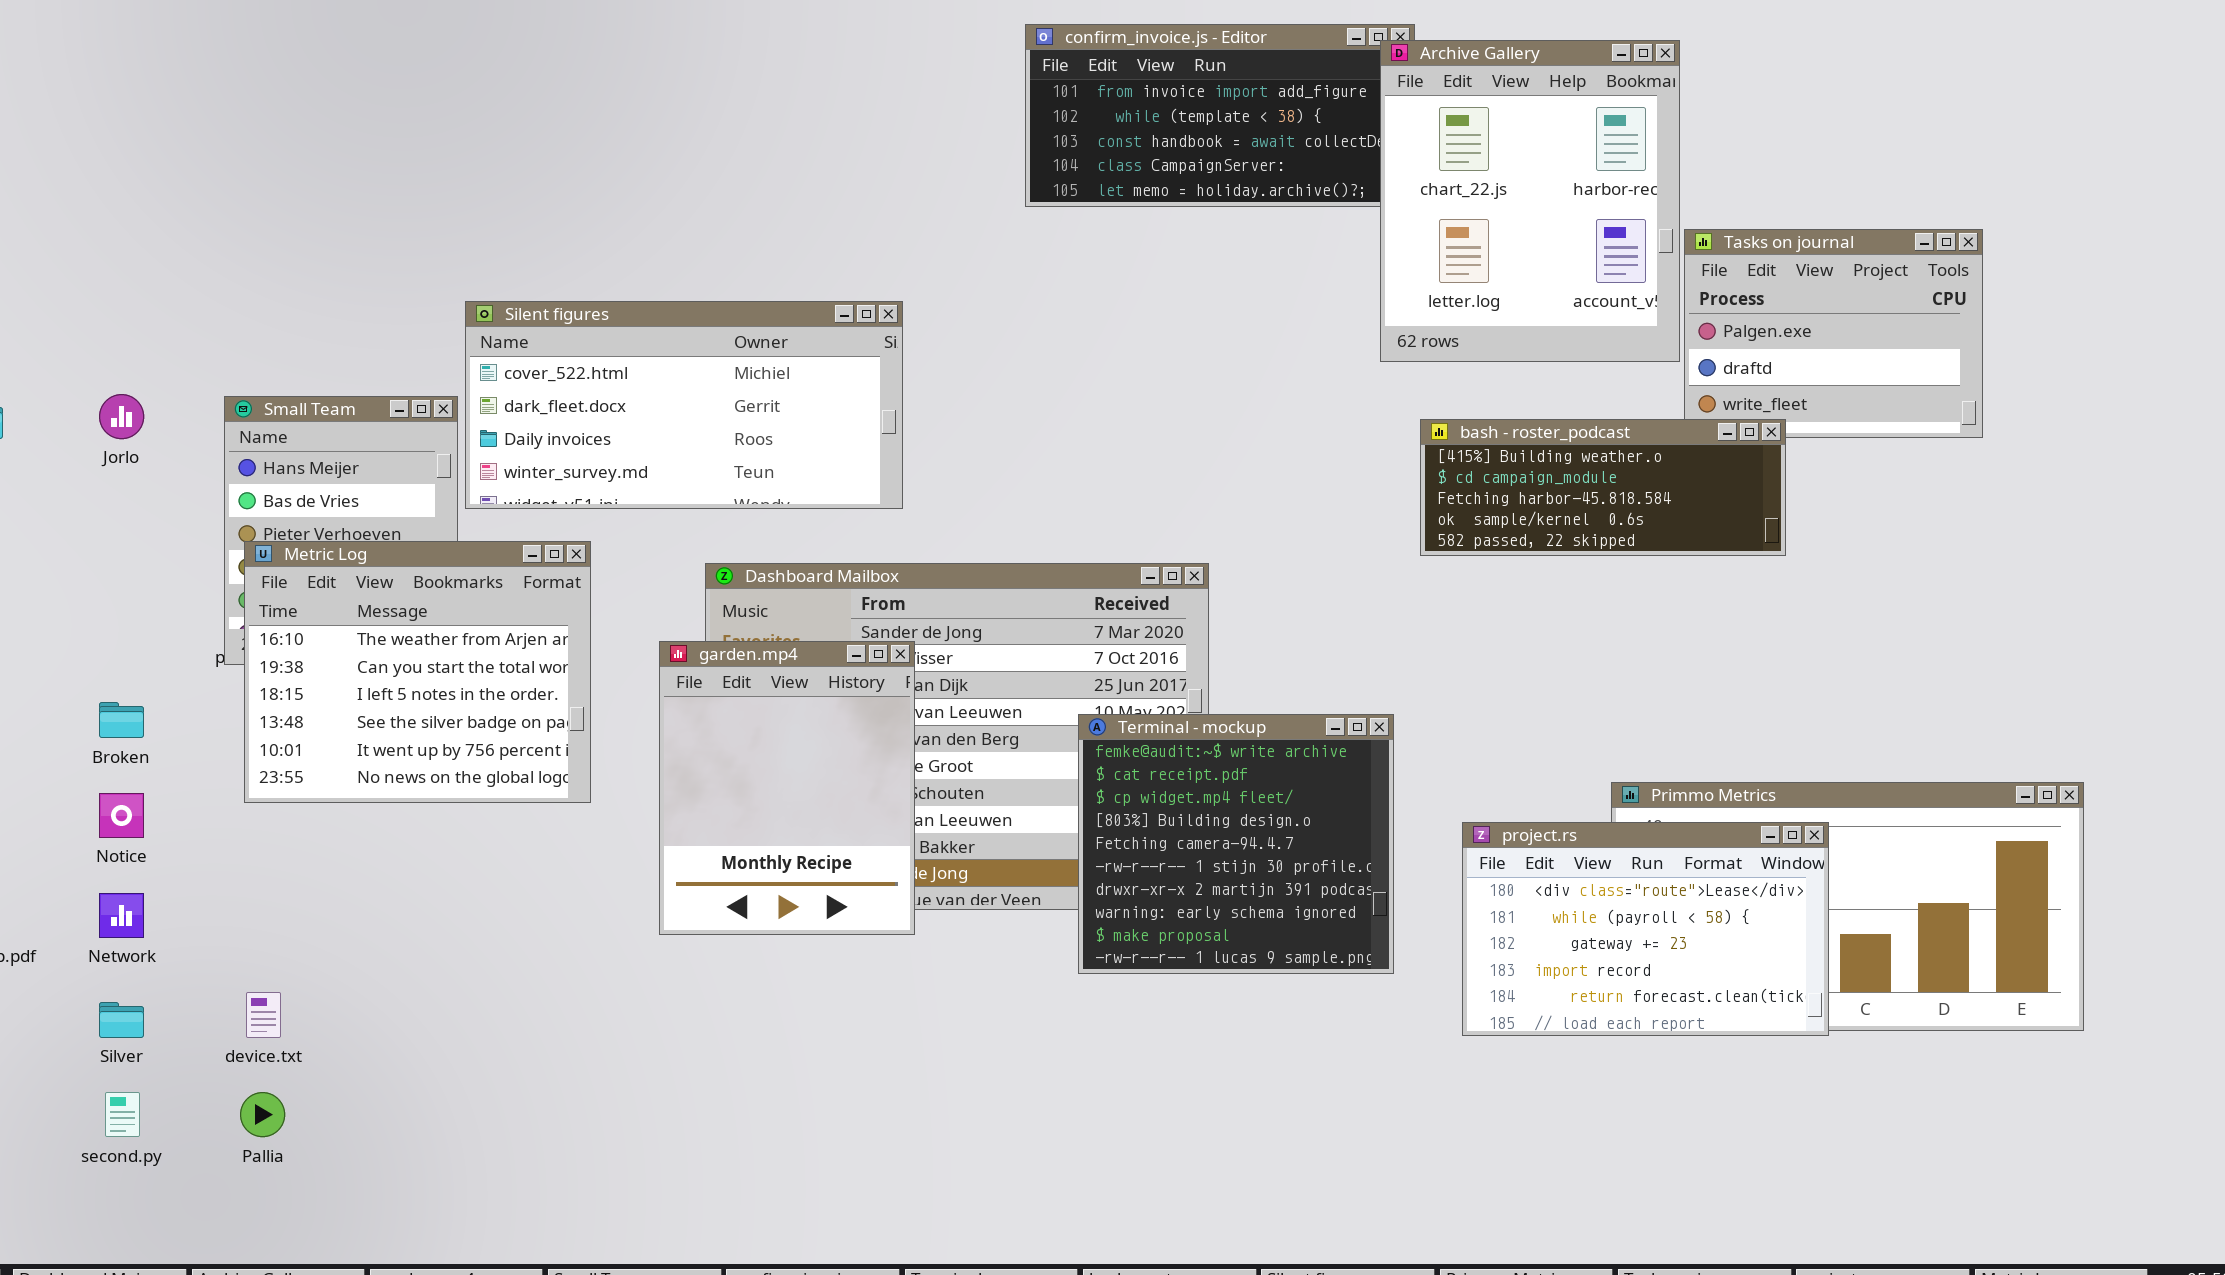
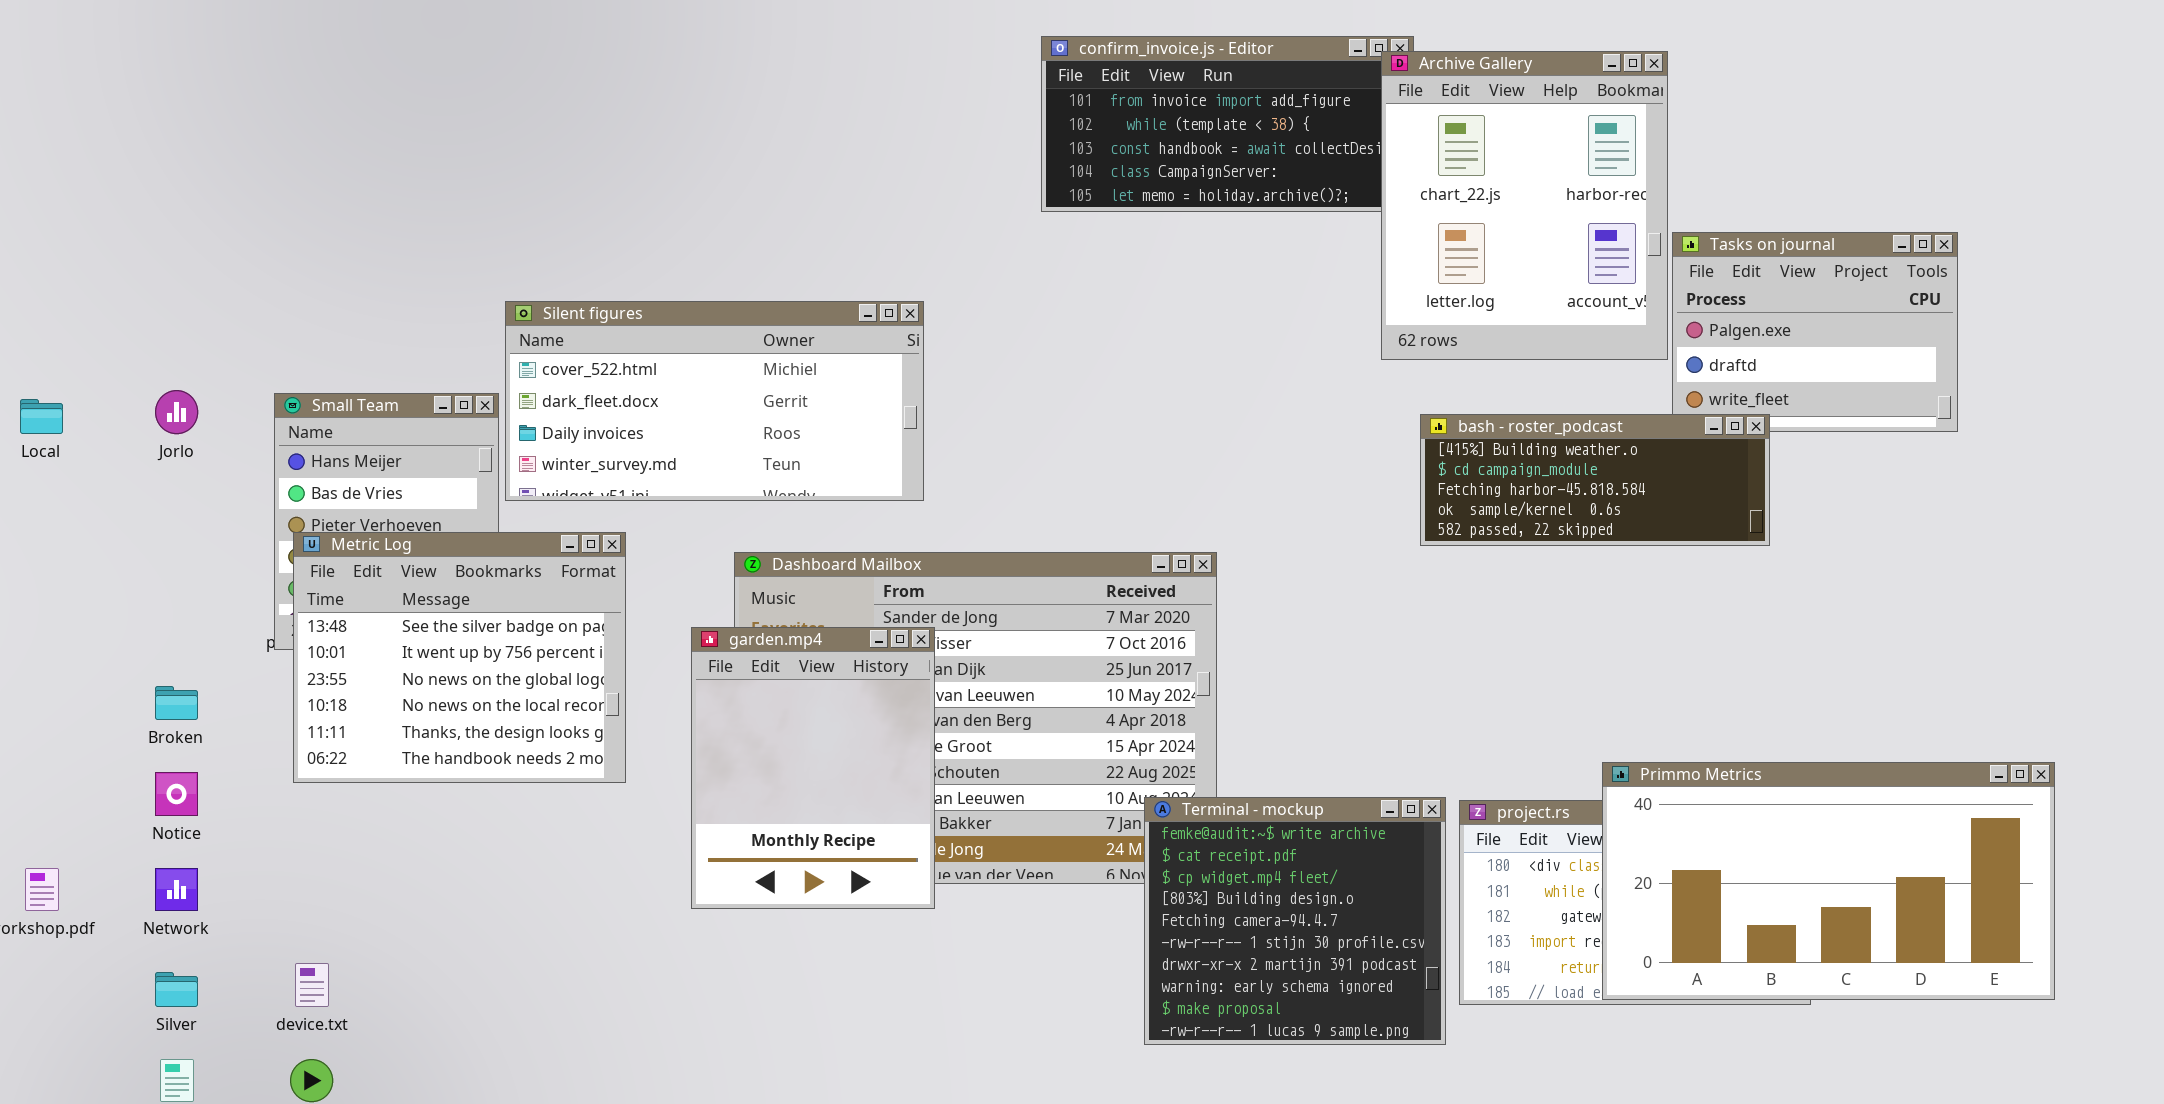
Metric Log: [244,541,591,803] -> [293,532,626,783], scrolled down 3 rows
Terminal - mockup: [1078,714,1394,974] -> [1144,797,1446,1045], moved
Primmo Metrics: [1611,782,2084,1031] -> [1602,762,2055,1000], raised

